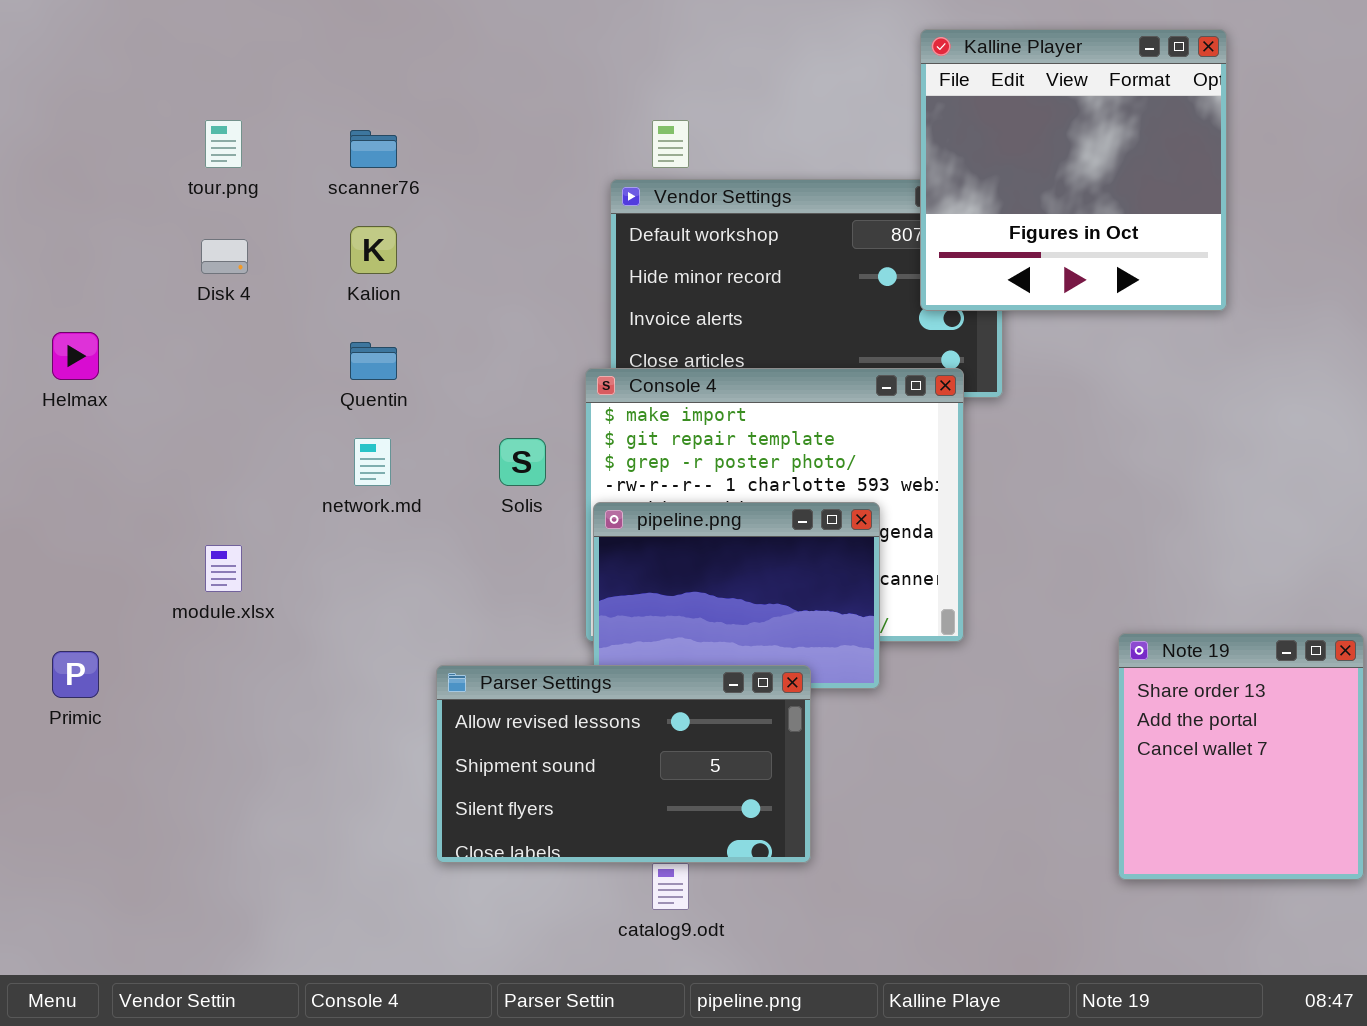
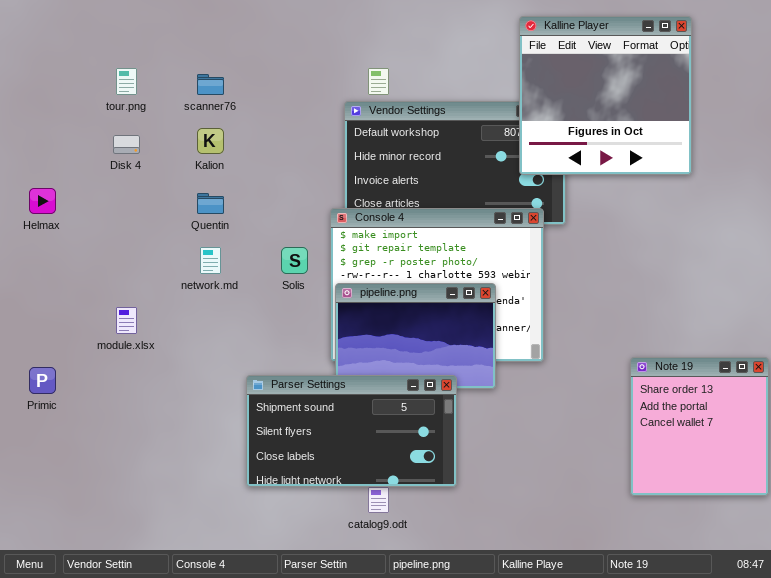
Parser Settings: [436,665,811,863] -> [246,375,457,487], scrolled down 1 row

